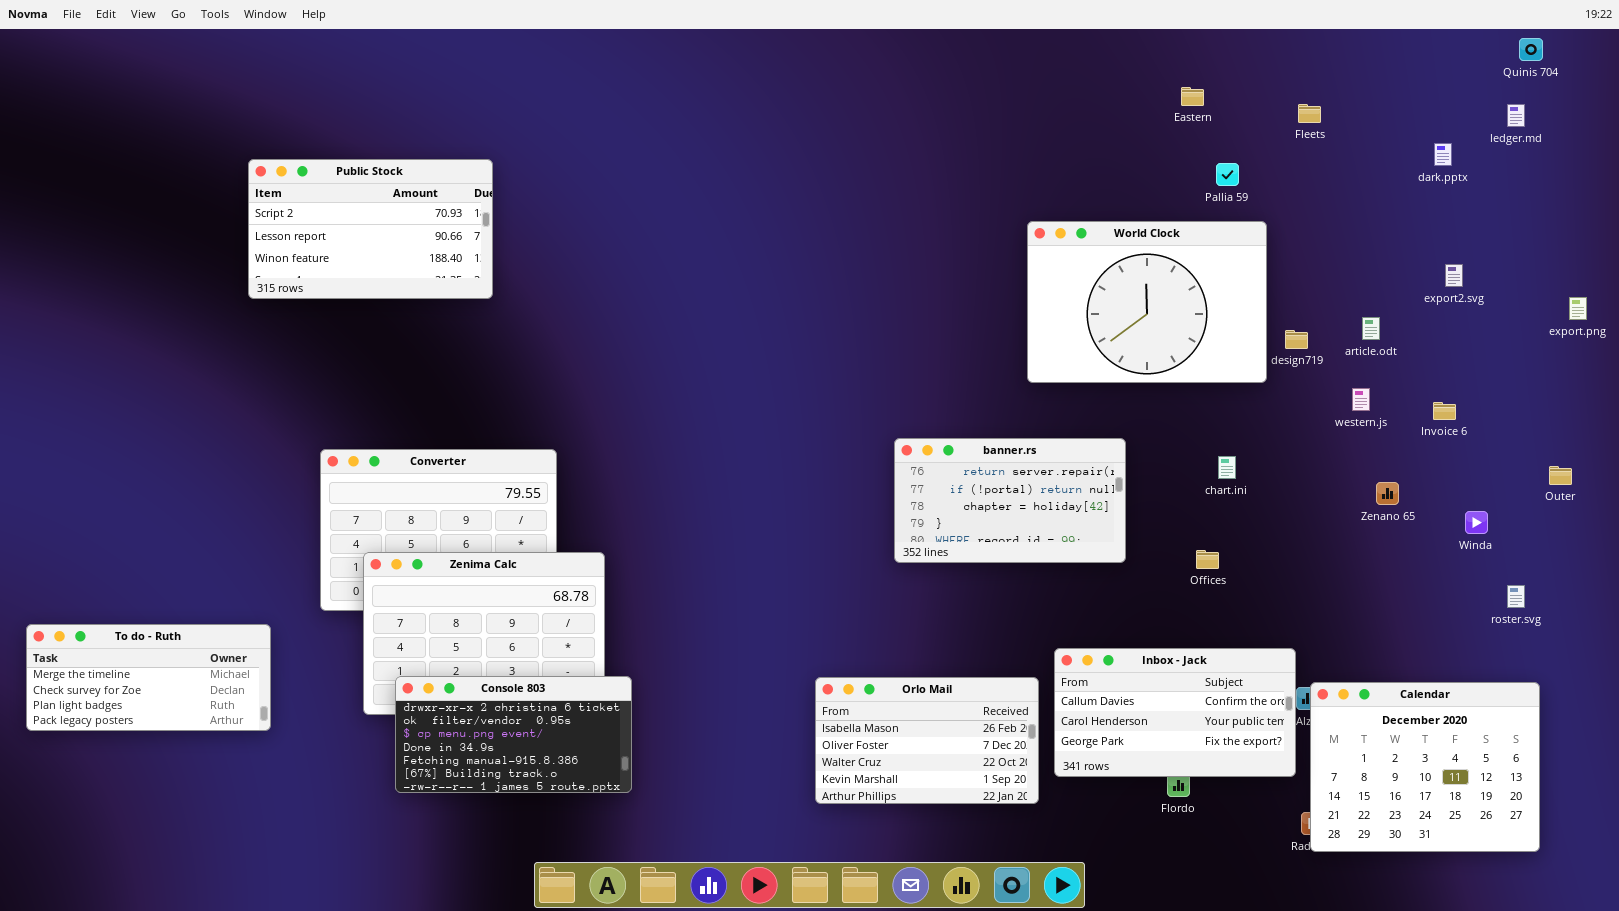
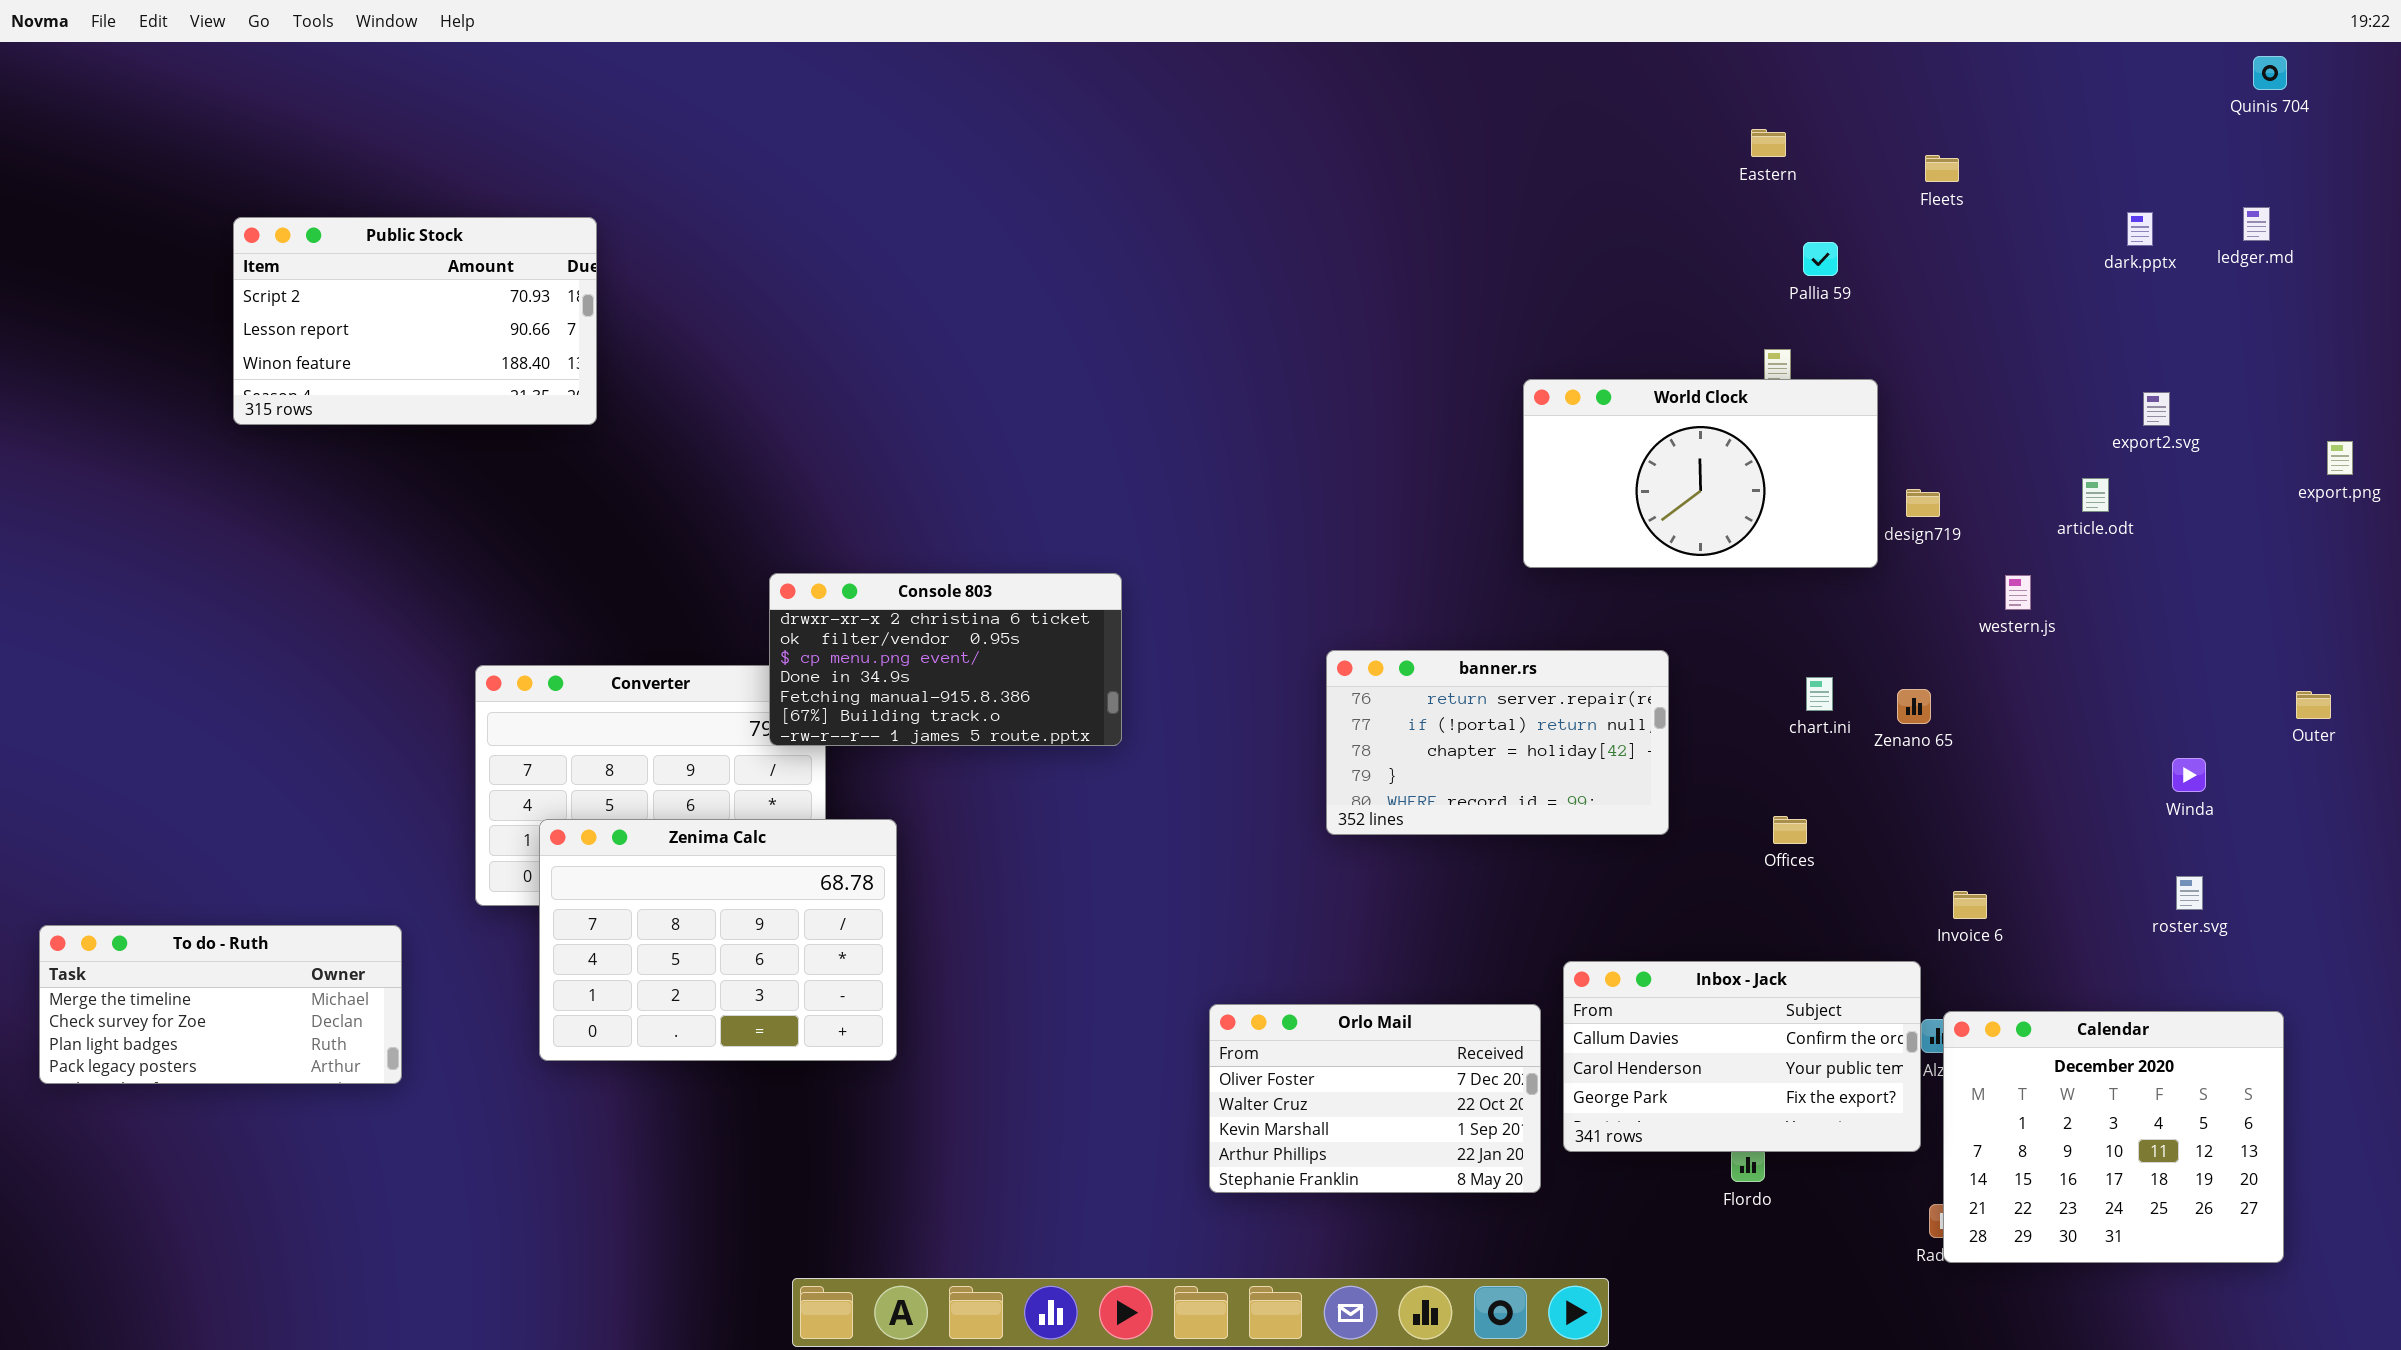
ledger.md: [1507,104,1525,127] -> [2243,207,2270,241], moved
Public Stock: [248,159,493,299] -> [233,217,597,425], moved
World Clock: [1027,221,1267,383] -> [1523,379,1878,568], resized
article.odt: [1362,317,1380,340] -> [2082,478,2109,512], moved
Invoice 6: [1433,402,1456,420] -> [1953,891,1987,919], moved
Zenano 65: [1376,482,1399,505] -> [1897,689,1931,724], moved
roster.svg: [1507,585,1525,608] -> [2176,876,2203,910], moved
Console 803: [395,676,632,793] -> [769,573,1122,746], moved
Orlo Mail: [815,677,1039,804] -> [1209,1004,1541,1193], scrolled down 1 row

